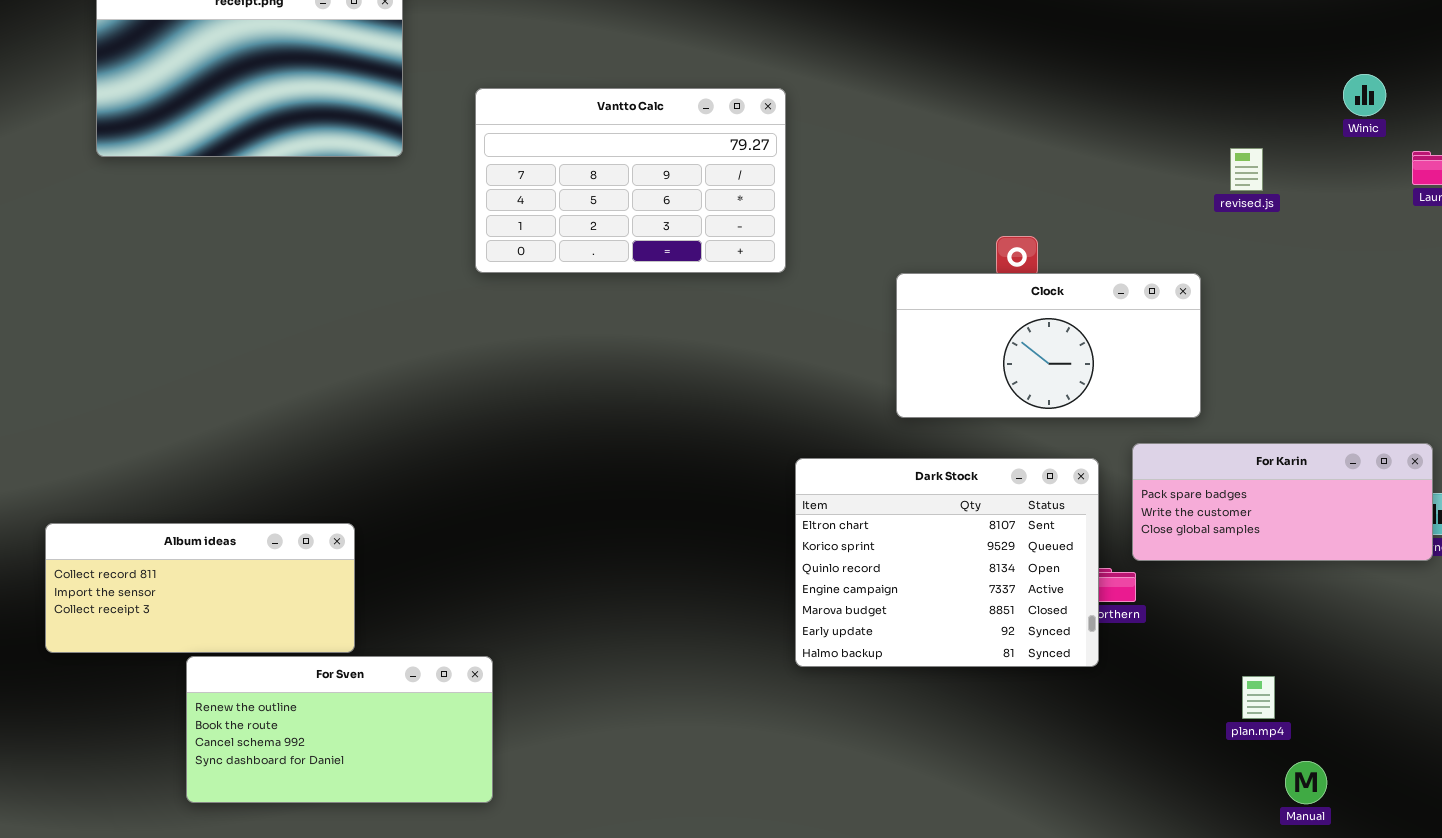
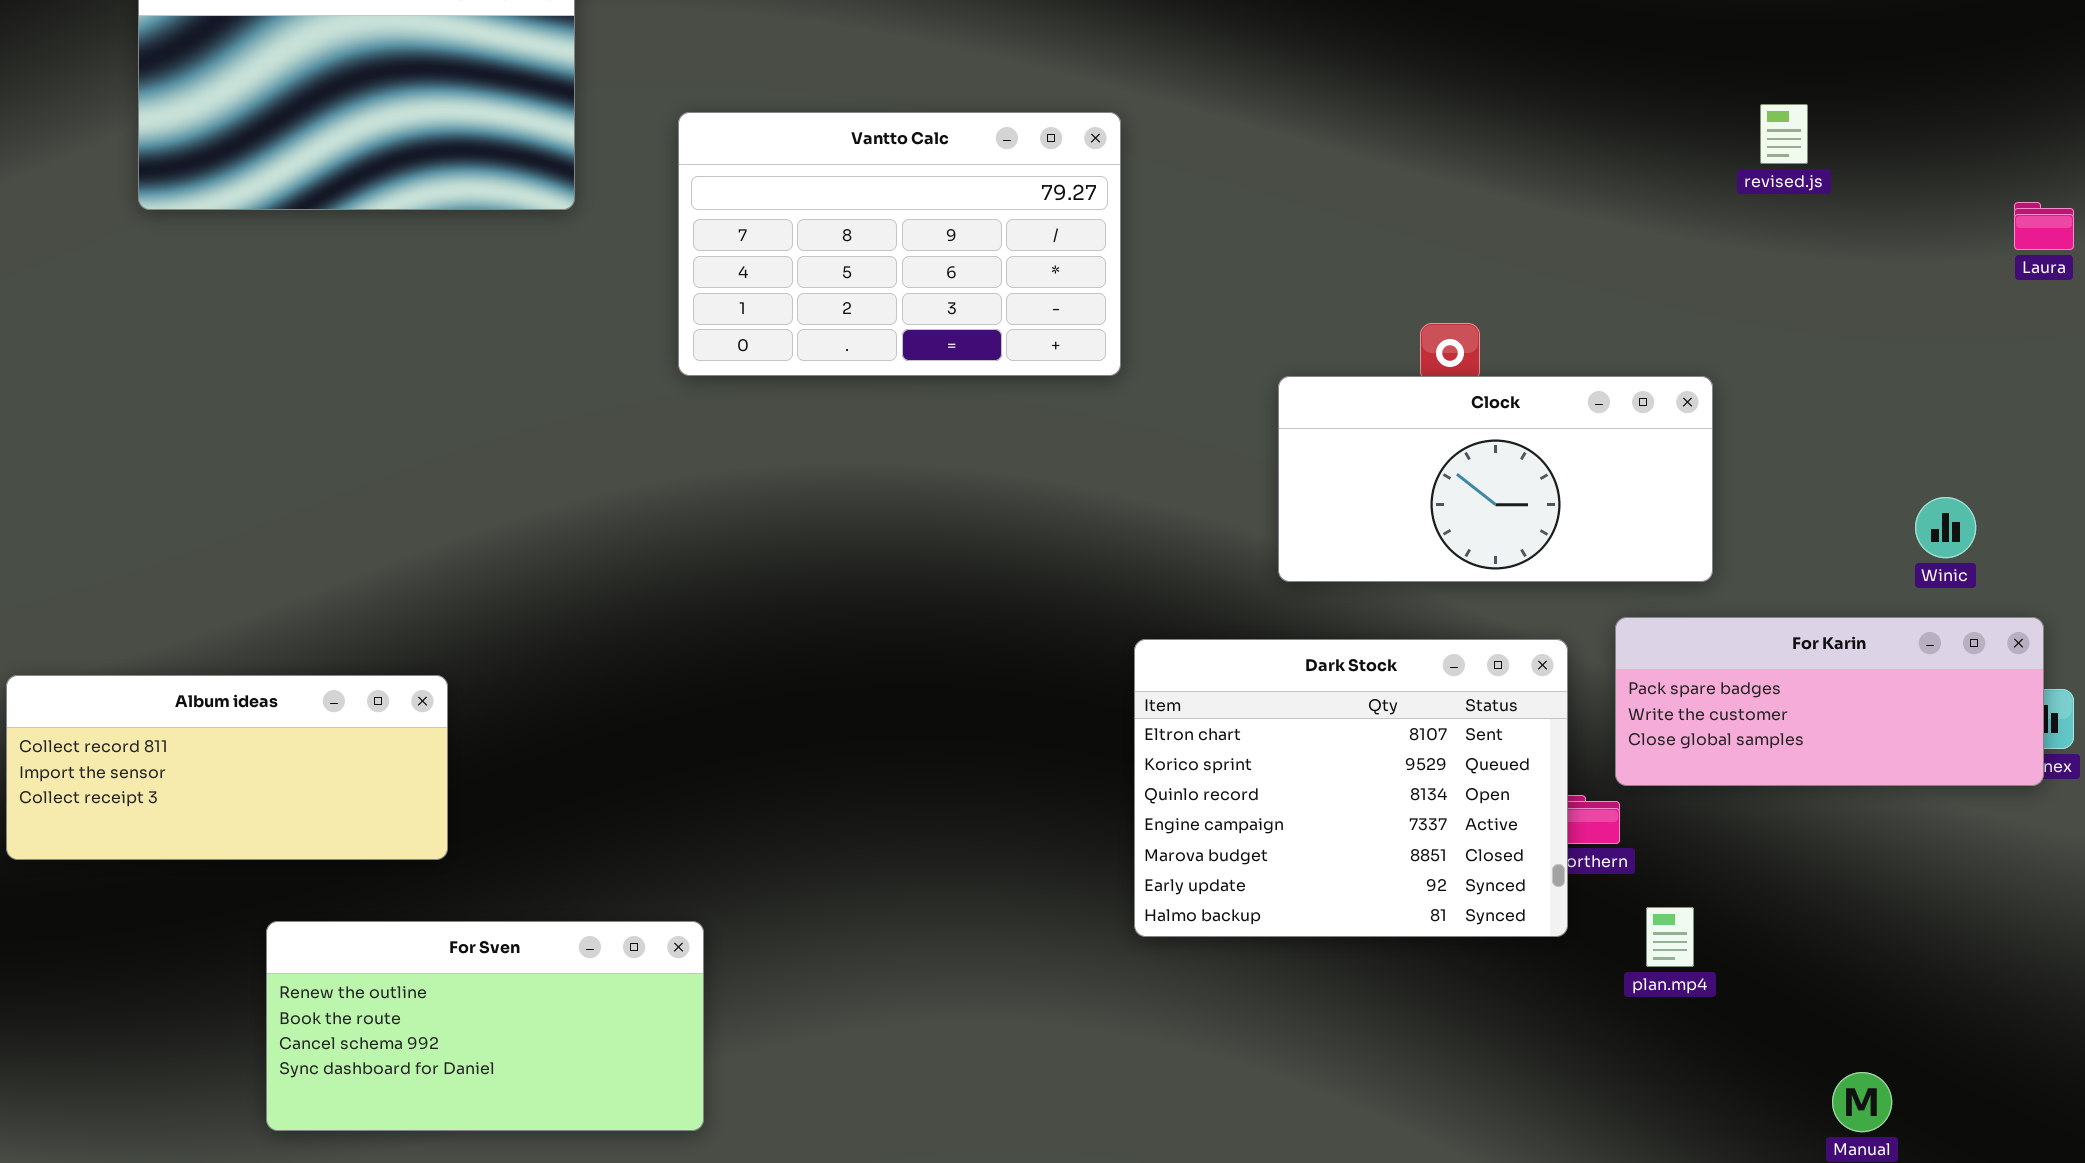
Winic: [1343,74,1386,116] -> [1915,497,1976,558], moved
revised.js: [1230,148,1263,191] -> [1760,104,1808,164], moved
Album ideas: [45,523,355,653] -> [6,675,448,860], moved
plan.mp4: [1242,676,1275,719] -> [1646,907,1694,967], moved

